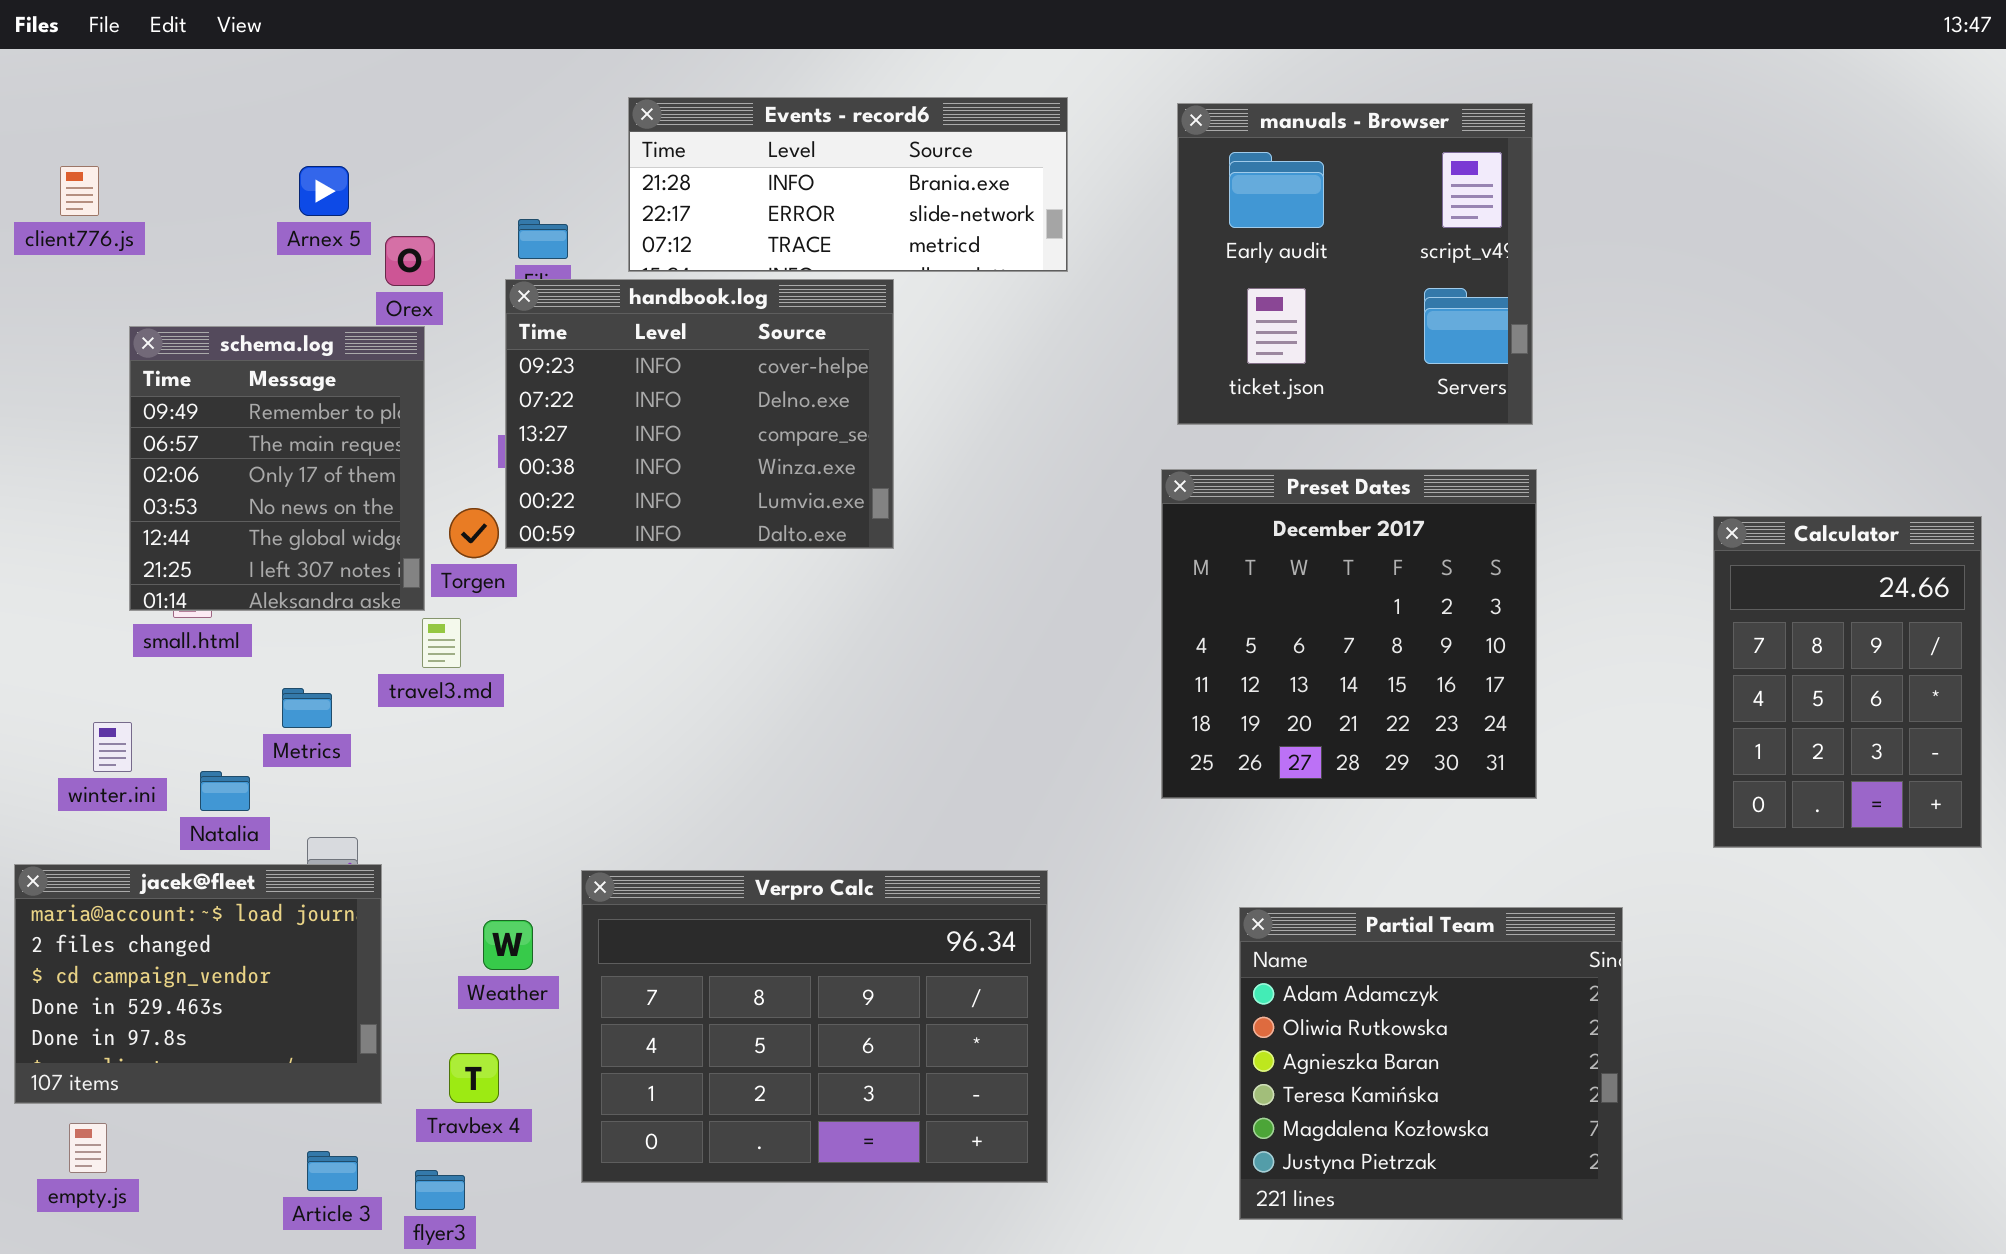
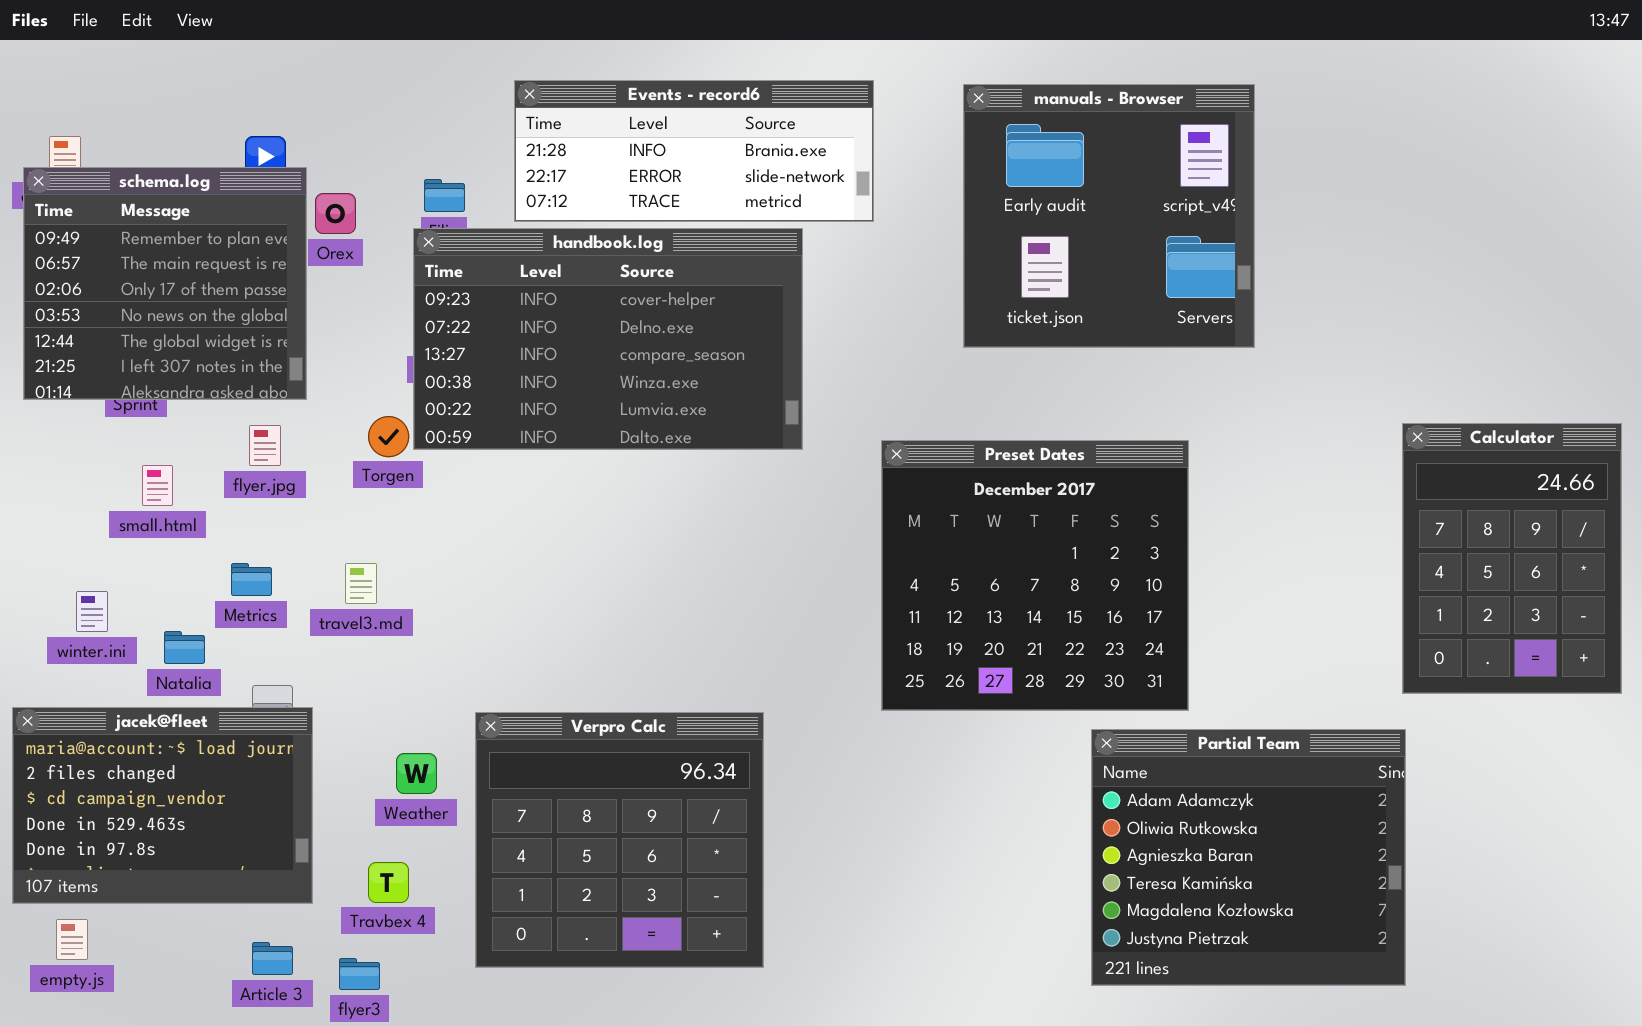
handbook.log: [505,279,894,549] -> [413,228,803,450], resized
schema.log: [129,326,425,611] -> [23,167,307,400], moved, resized
Preset Dates: [1161,469,1537,799] -> [881,440,1189,711], moved
travel3.md: [422,618,461,668] -> [345,563,377,604], moved
Verpro Calc: [581,870,1048,1183] -> [475,712,764,968], resized
Partial Team: [1239,907,1623,1220] -> [1091,729,1406,986], moved

